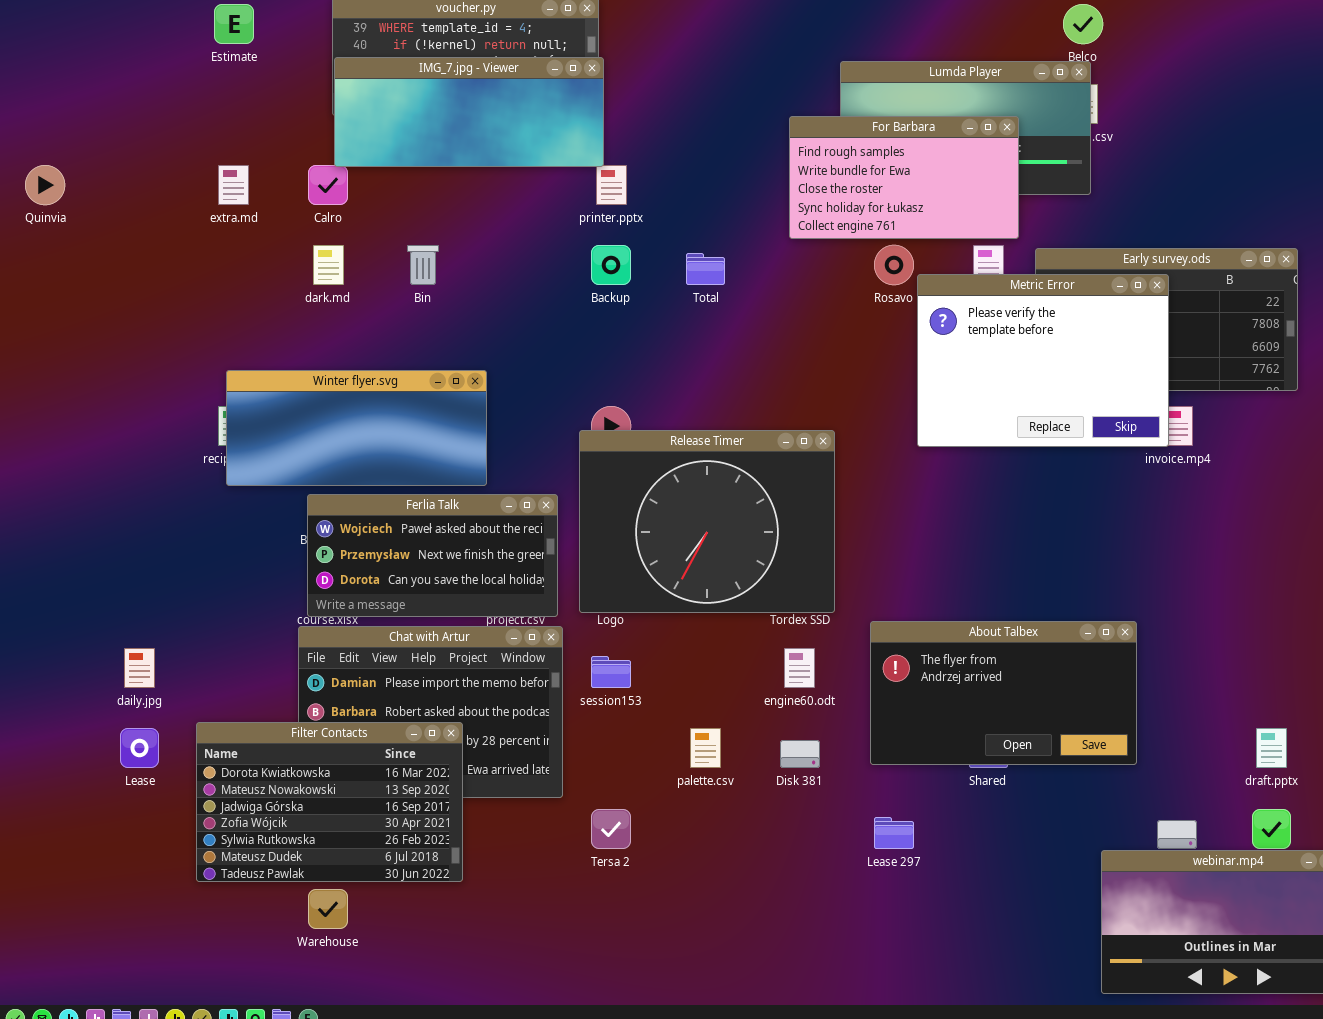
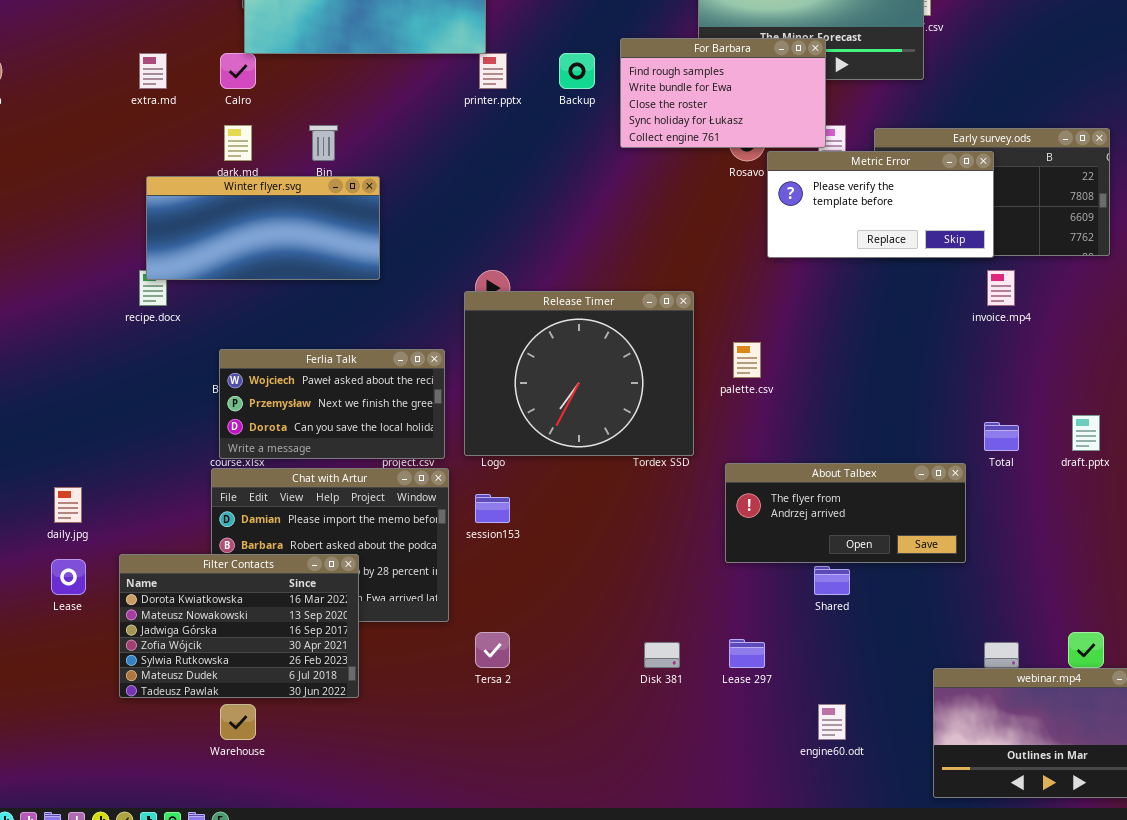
For Barbara: [789,116,1019,239] -> [620,38,826,148], moved
Backup: [591,245,631,285] -> [559,53,595,89], moved
Total: [686,253,725,285] -> [984,422,1019,451], moved
Metric Error: [917,274,1169,447] -> [767,151,994,258], resized
Winter flyer.svg: [226,370,487,486] -> [146,176,380,280], moved
About Talbex: [870,621,1137,765] -> [725,463,966,563], resized
engine60.odt: [784,648,815,688] -> [818,704,846,740], moved
palette.csv: [690,728,721,768] -> [733,342,761,378], moved
draft.pptx: [1256,728,1287,768] -> [1072,415,1100,451], moved
Disk 381: [780,740,820,768] -> [644,642,680,668], moved

